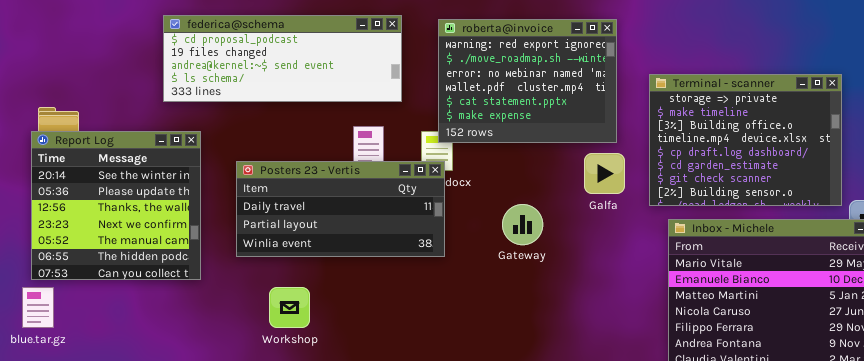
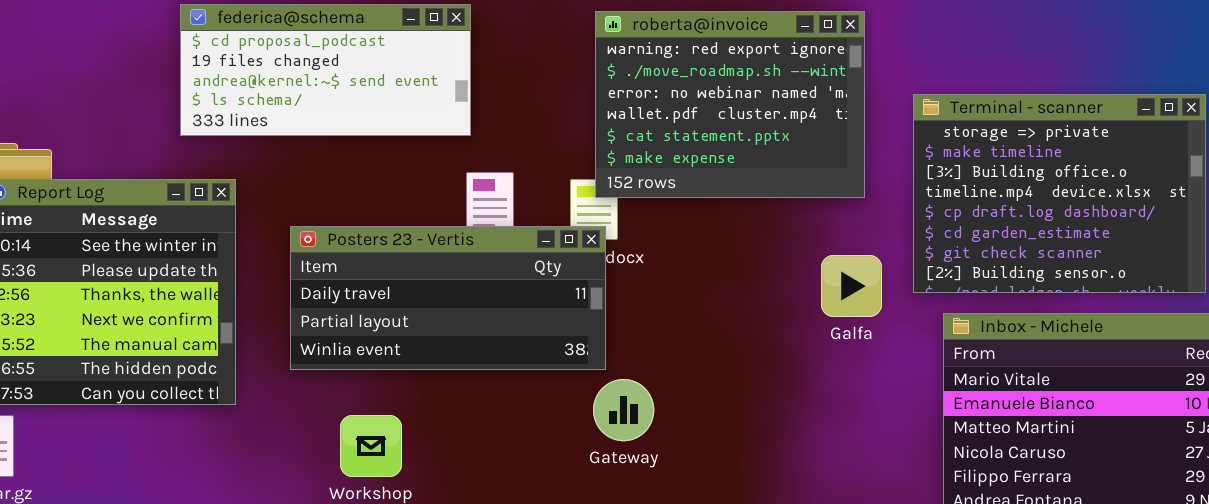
federica@schema: [163,15,402,102] -> [180,4,471,136], resized
Galfa: [584,153,625,194] -> [821,255,882,317], moved
Gateway: [502,204,543,245] -> [593,379,654,441], moved

